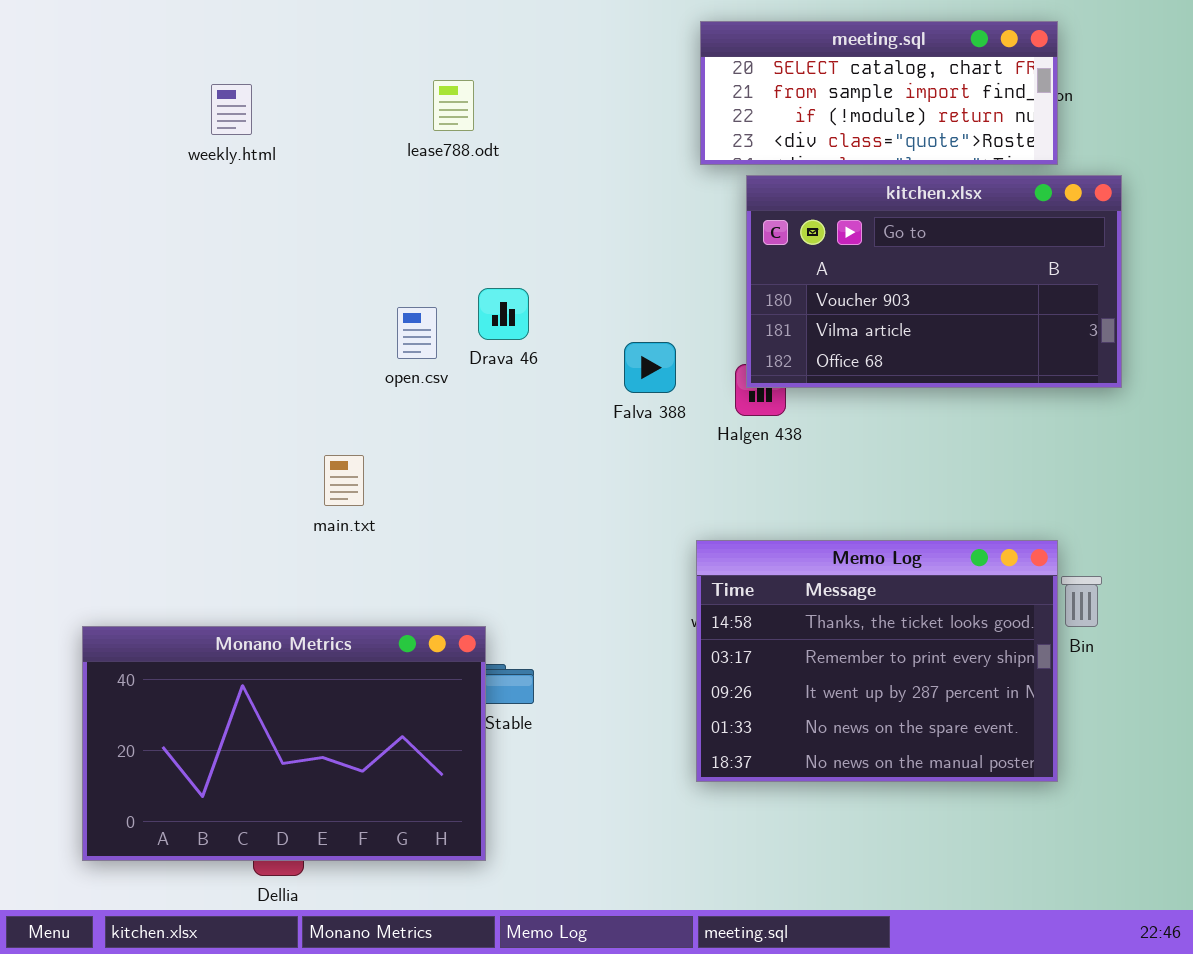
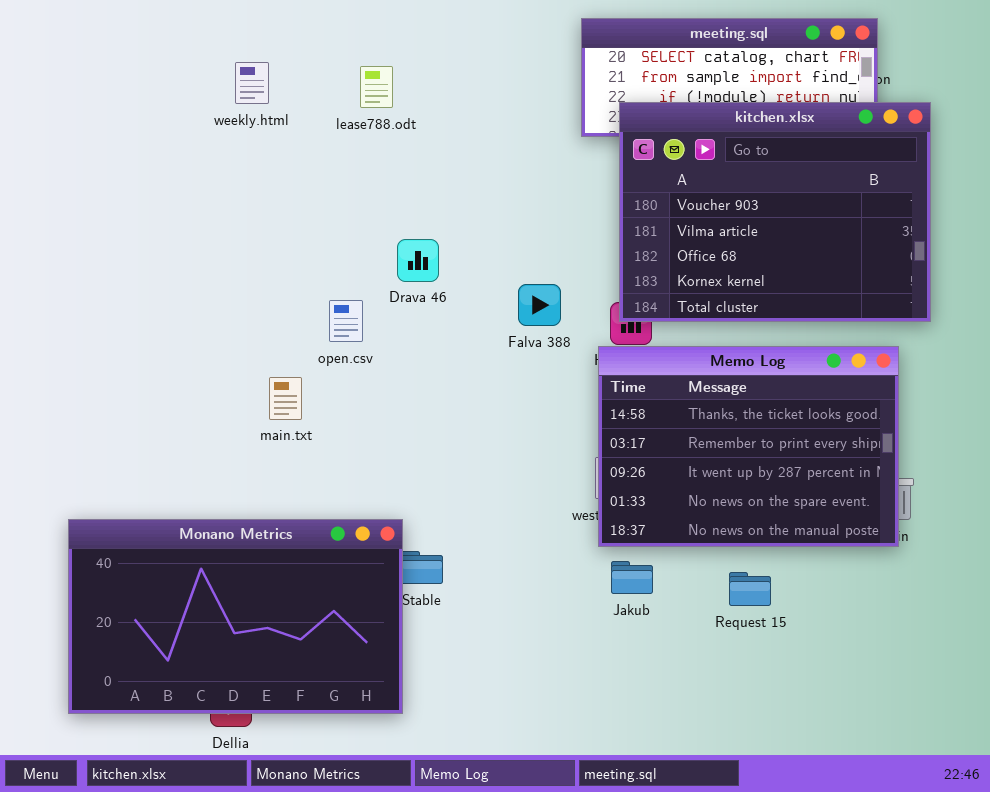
weekly.html: [211,84,252,135] -> [235,62,269,104], moved
kitchen.xlsx: [746,175,1122,388] -> [619,102,931,322], resized
open.csv: [397,307,437,359] -> [329,300,363,342], moved
Memo Log: [696,540,1058,782] -> [598,346,899,547], moved

